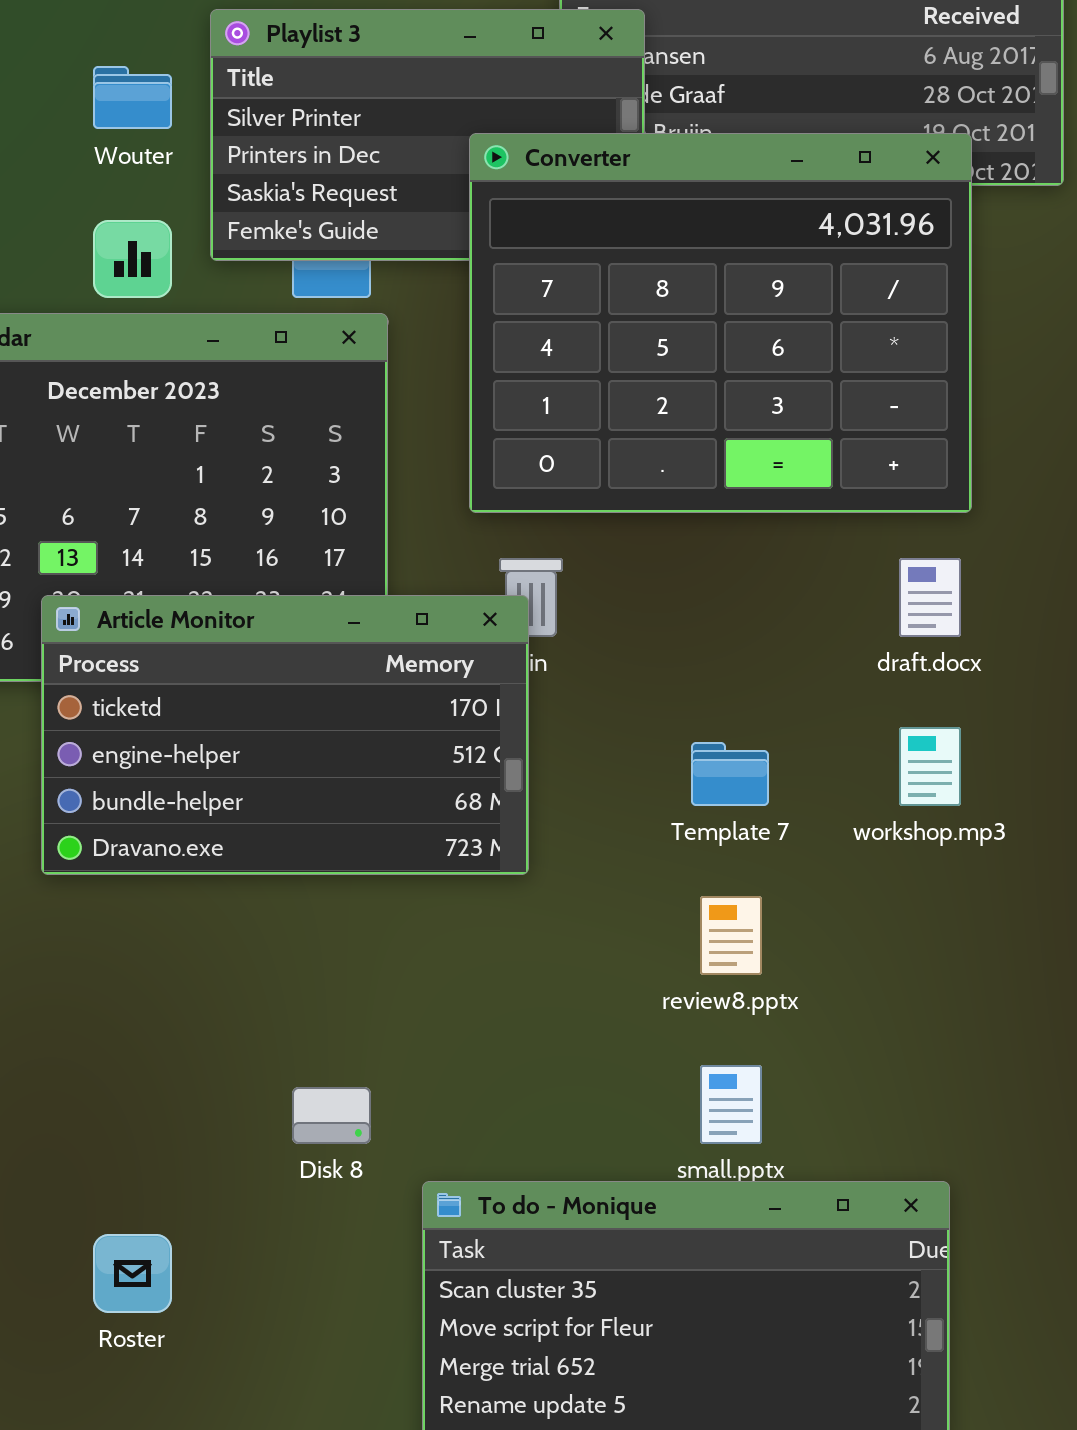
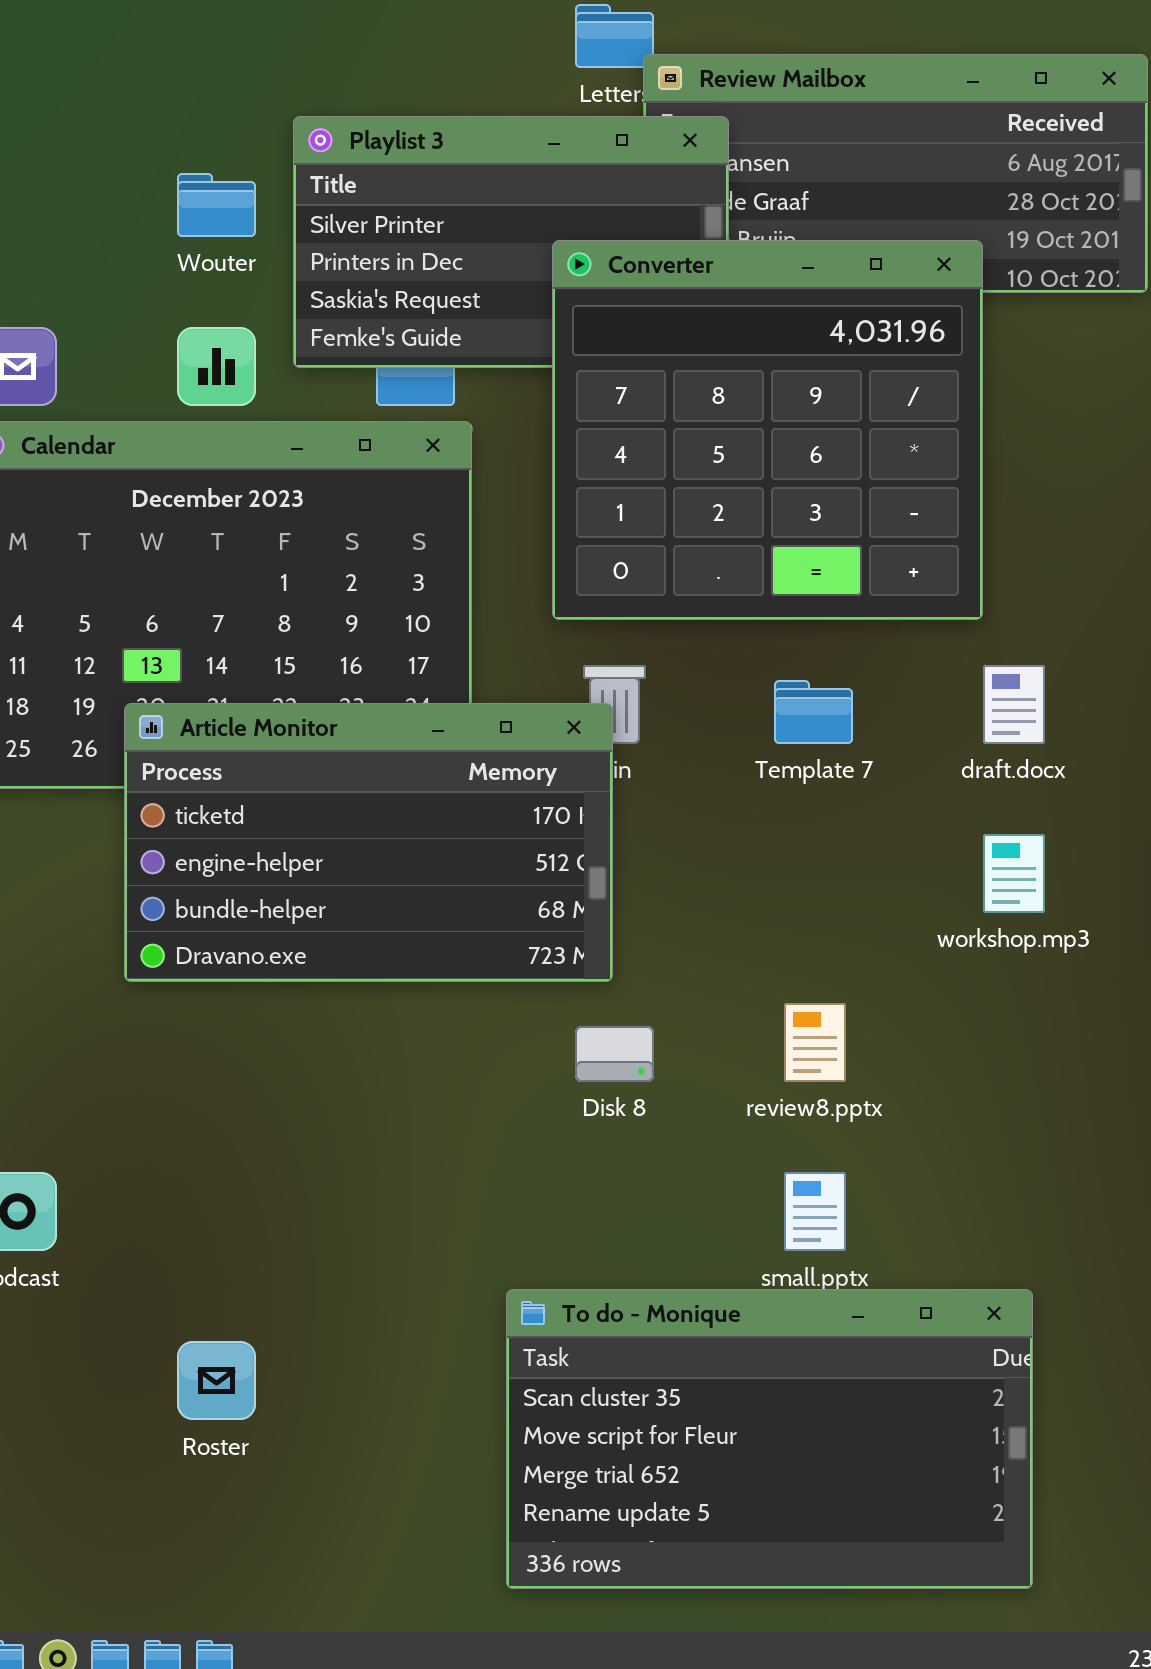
Converter: [469,133,972,513] -> [552,240,983,620], resized
Template 7: [691,742,769,806] -> [774,680,853,744], moved
Disk 8: [292,1087,371,1144] -> [575,1026,654,1082], moved

